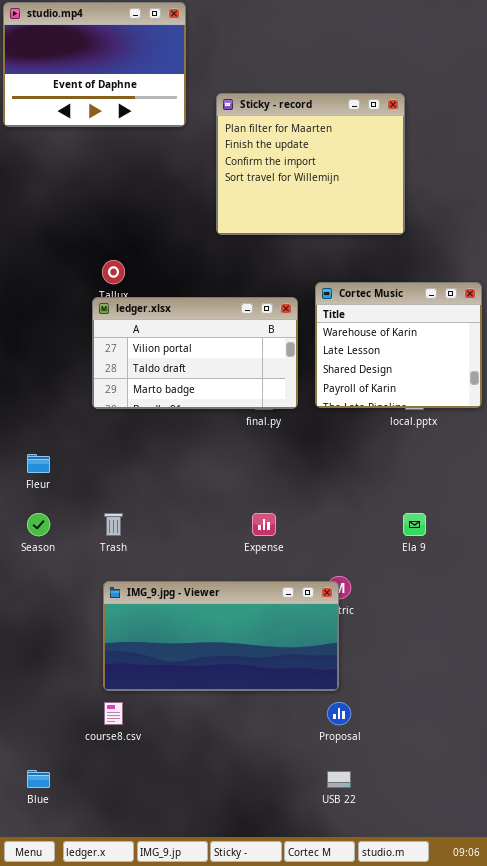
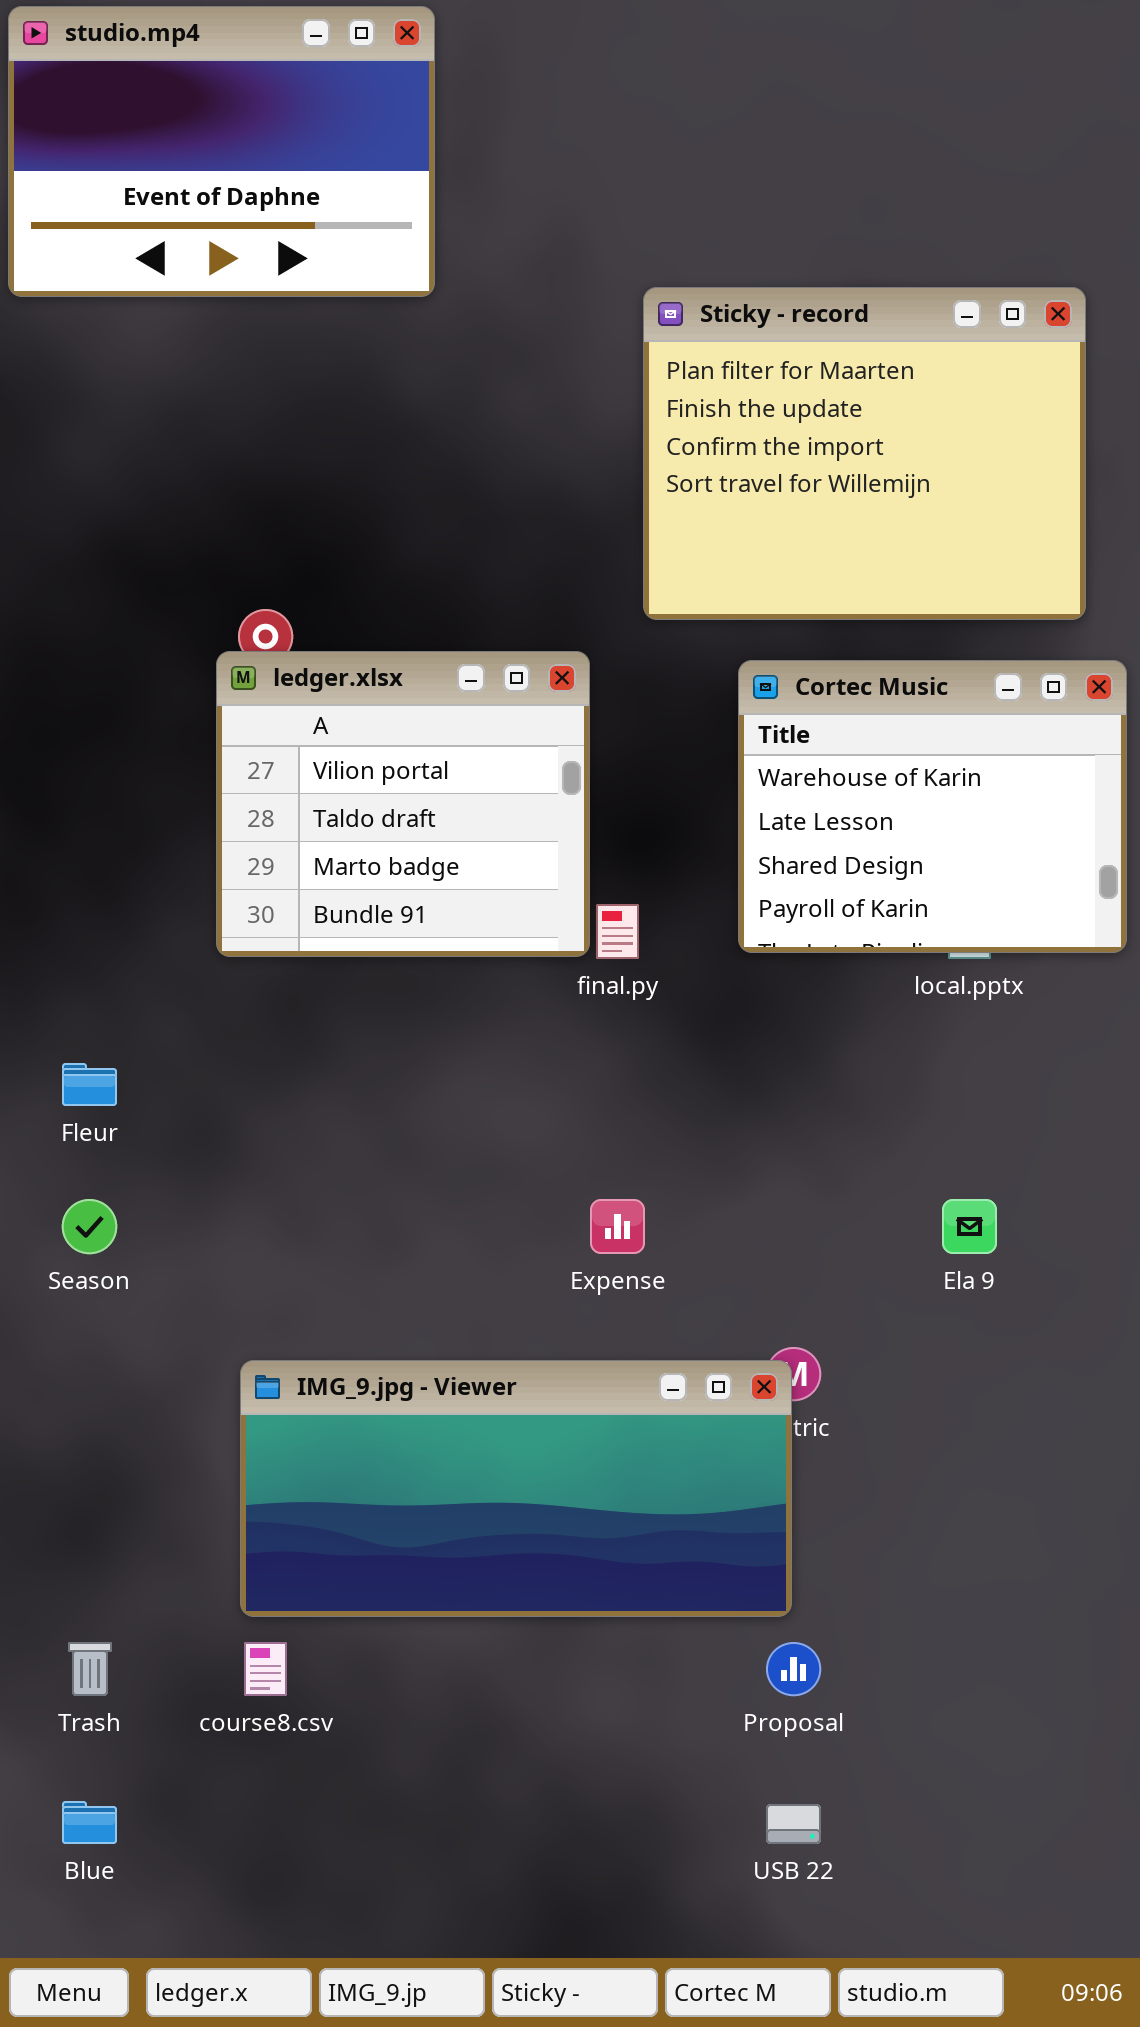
Sticky - record: [216,93,405,235] -> [643,287,1086,620], moved
ledger.xlsx: [92,297,298,409] -> [216,651,590,957], resized
Trash: [104,513,123,536] -> [68,1642,112,1696], moved

